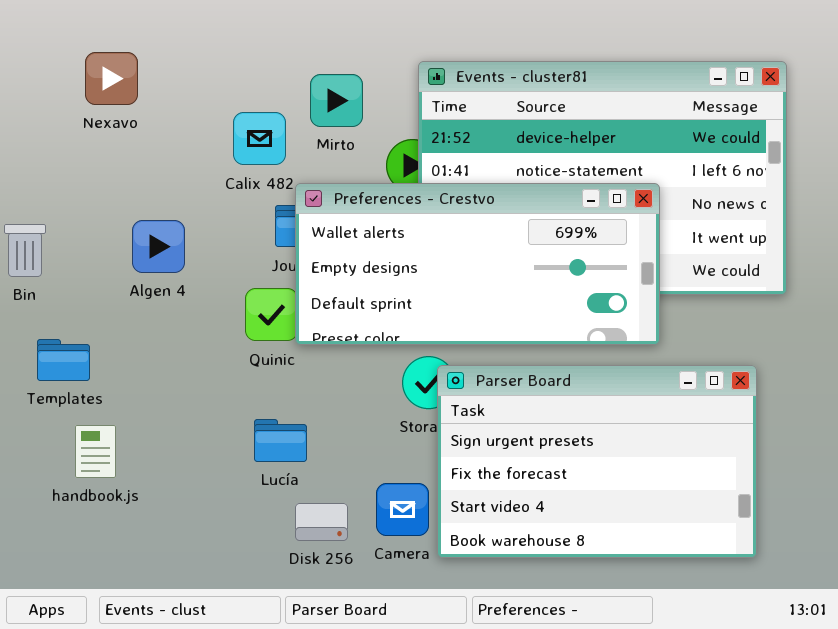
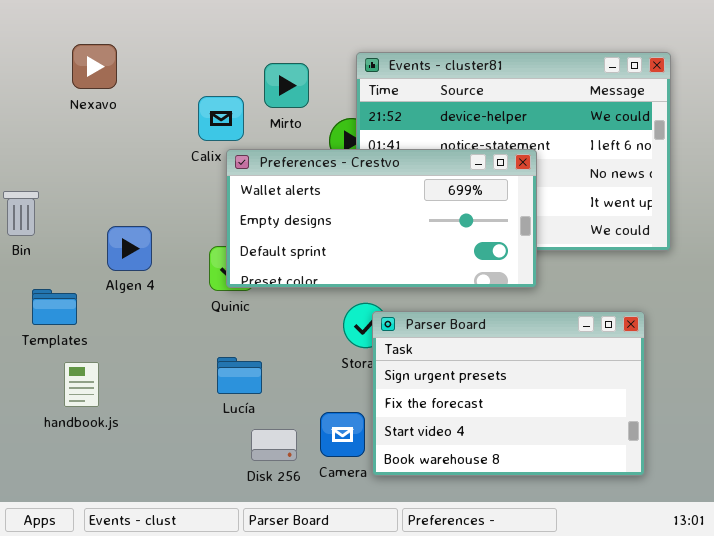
Preferences - Crestvo: [295,183,660,345] -> [226,149,537,288], moved
Algen 4: [132,220,185,273] -> [107,226,152,271], moved

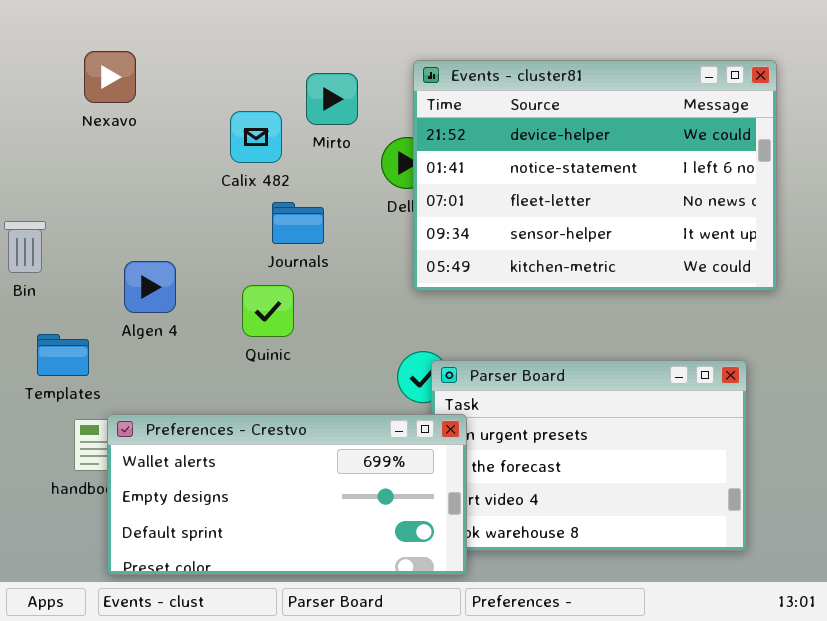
Preferences - Crestvo: [226,149,537,288] -> [107,414,467,575], moved

